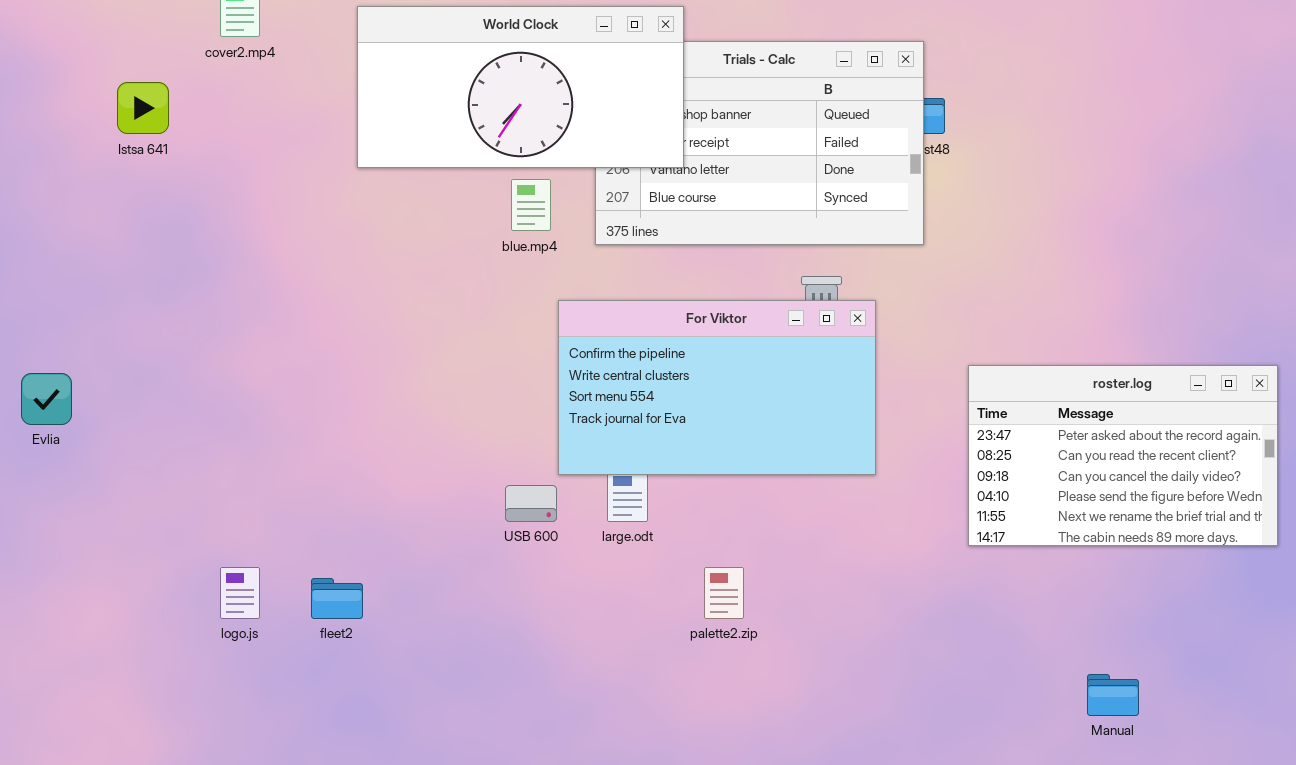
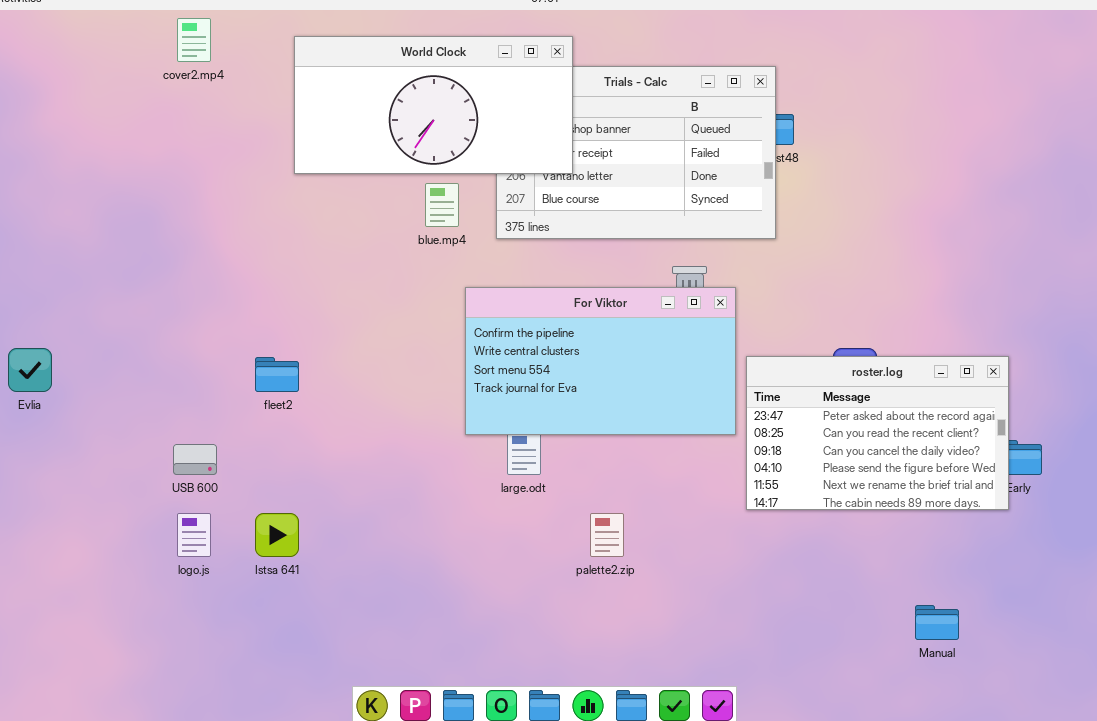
Istsa 641: [117,82,169,134] -> [255,513,299,557], moved
roster.log: [968,365,1278,546] -> [746,356,1009,510], moved
USB 600: [505,485,557,522] -> [173,444,217,475], moved
fleet2: [311,578,363,619] -> [255,357,299,392], moved

